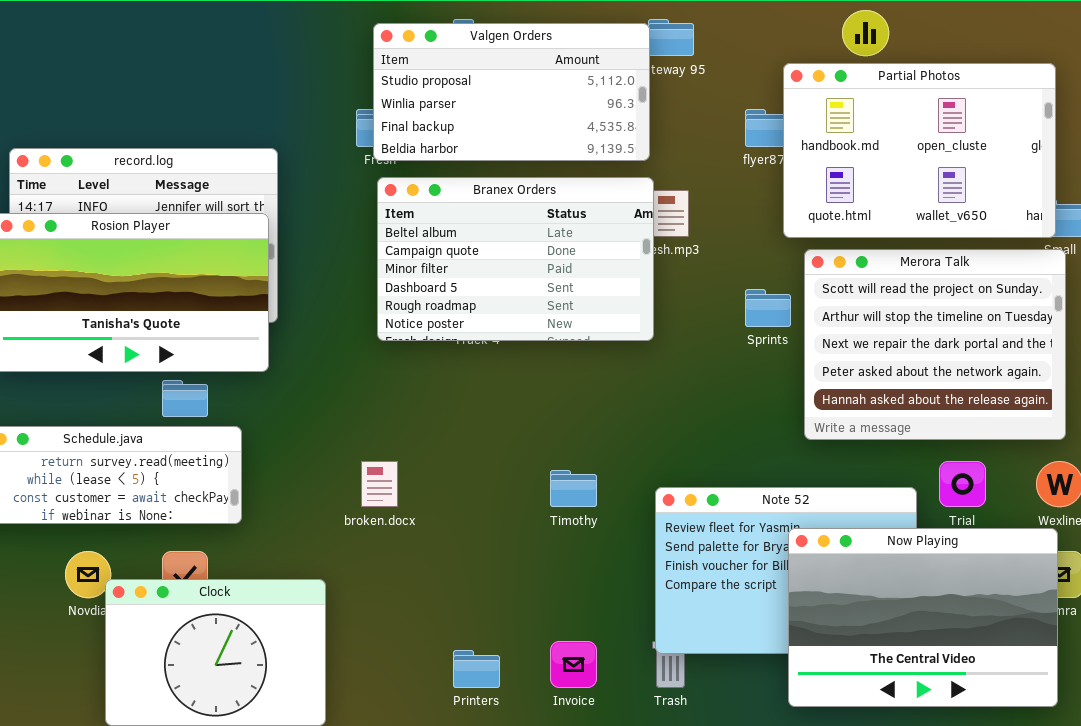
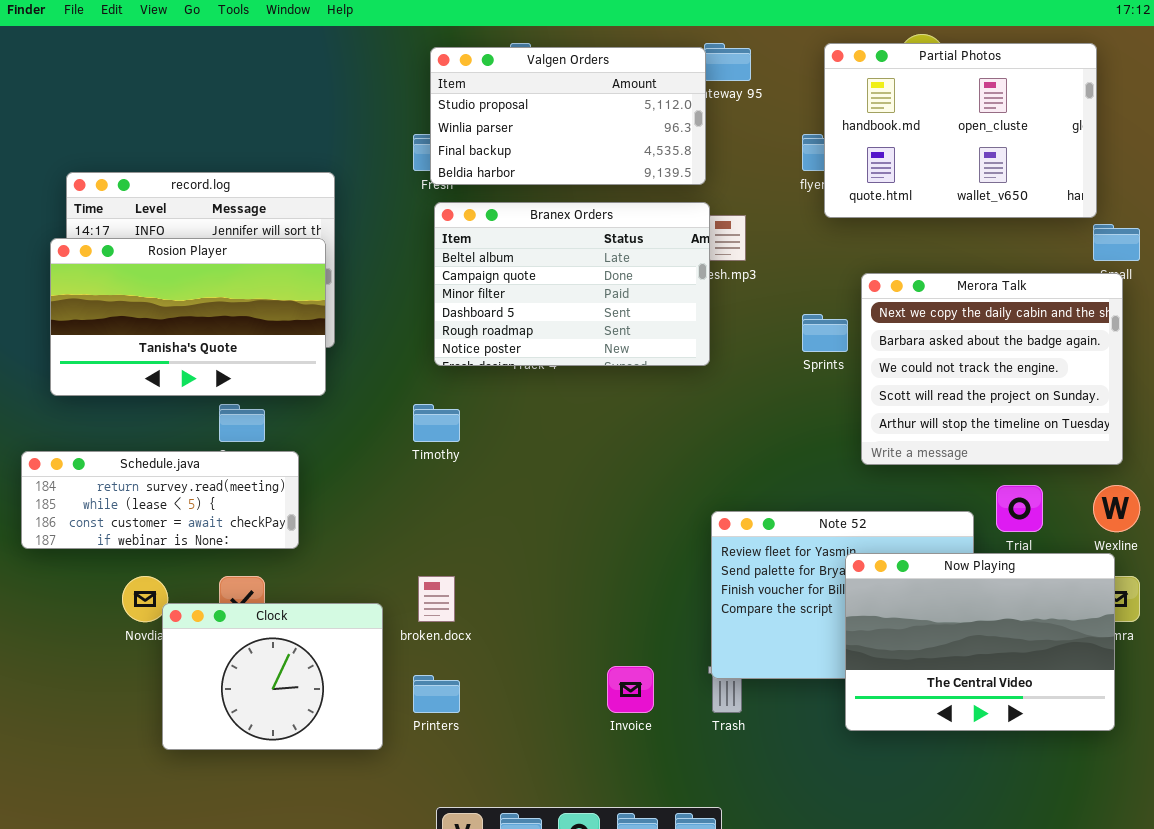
Partial Photos: [783,63,1056,238] -> [824,43,1097,218], moved
Merora Talk: [804,249,1066,440] -> [861,273,1123,465], scrolled up 3 rows
broken.docx: [361,461,398,507] -> [418,576,455,622], moved
Timothy: [550,470,597,507] -> [413,404,460,442], moved
Printers: [453,650,500,688] -> [413,675,460,713], moved

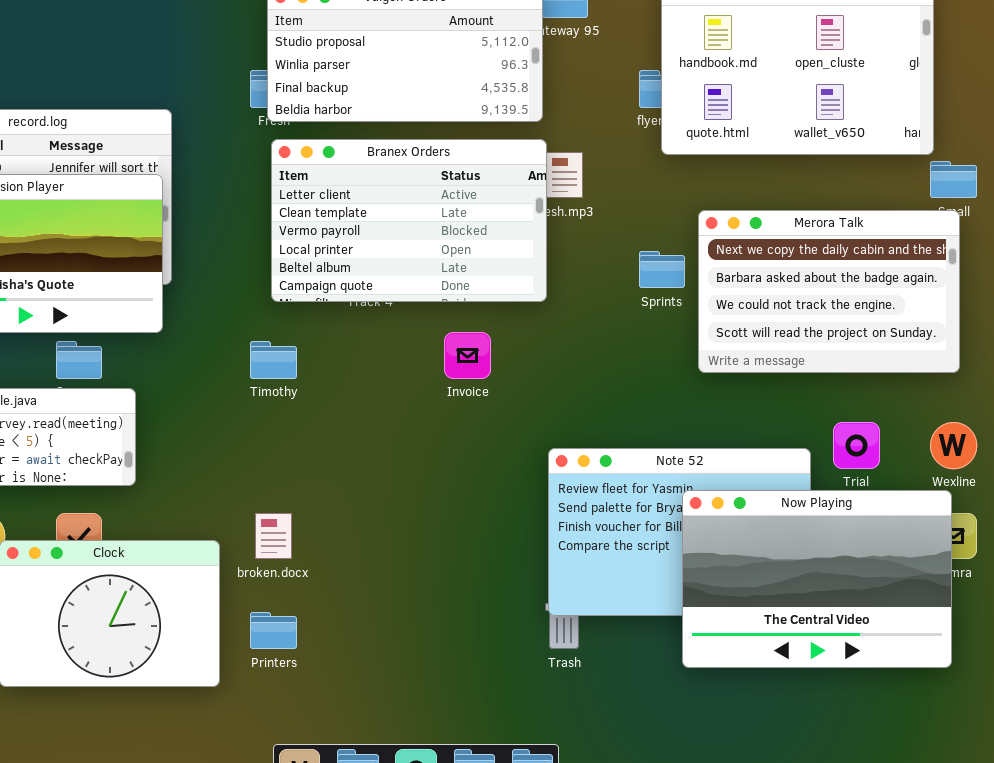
Branex Orders: [434,202,710,366] -> [271,139,547,302], scrolled up 4 rows
Merora Talk: [861,273,1123,465] -> [698,210,960,373], resized
Invoice: [607,666,654,713] -> [444,332,491,379], moved

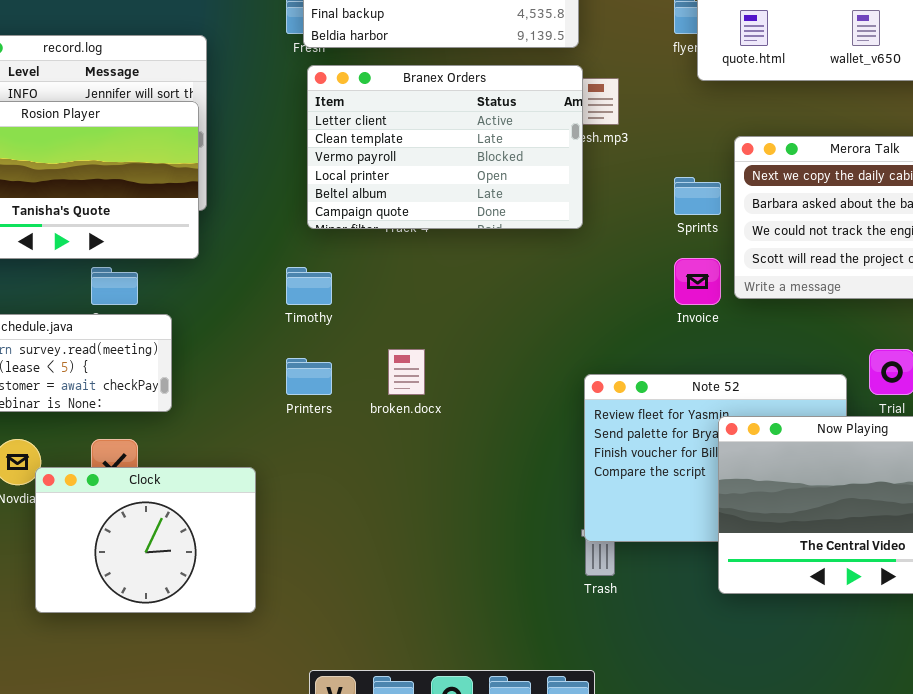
Invoice: [444,332,491,379] -> [674,258,721,305], moved
broken.docx: [255,513,292,559] -> [388,349,425,395], moved
Printers: [250,612,297,649] -> [286,358,332,395], moved

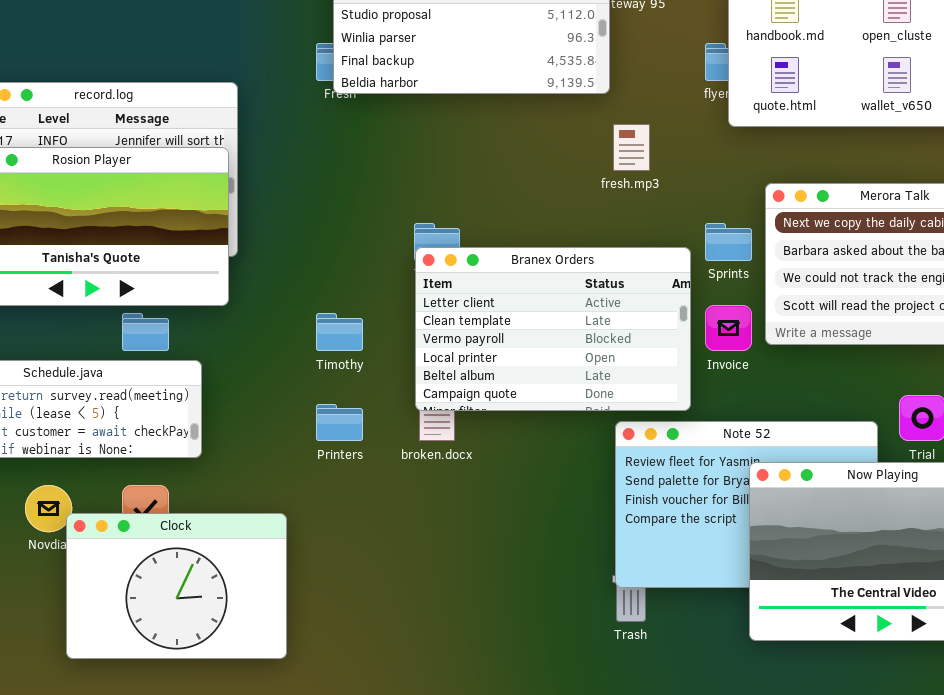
Branex Orders: [307,65,583,229] -> [415,247,691,411], moved

